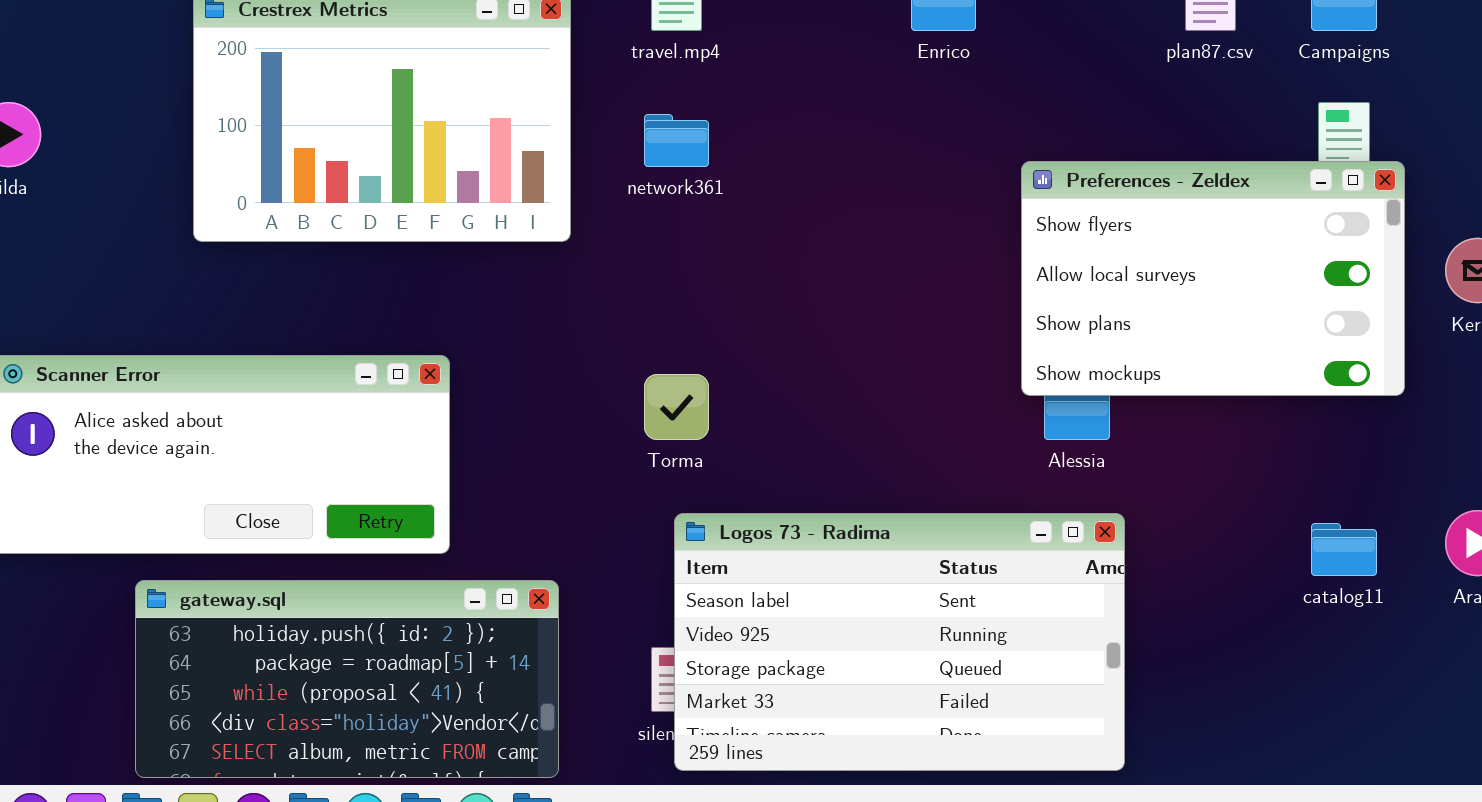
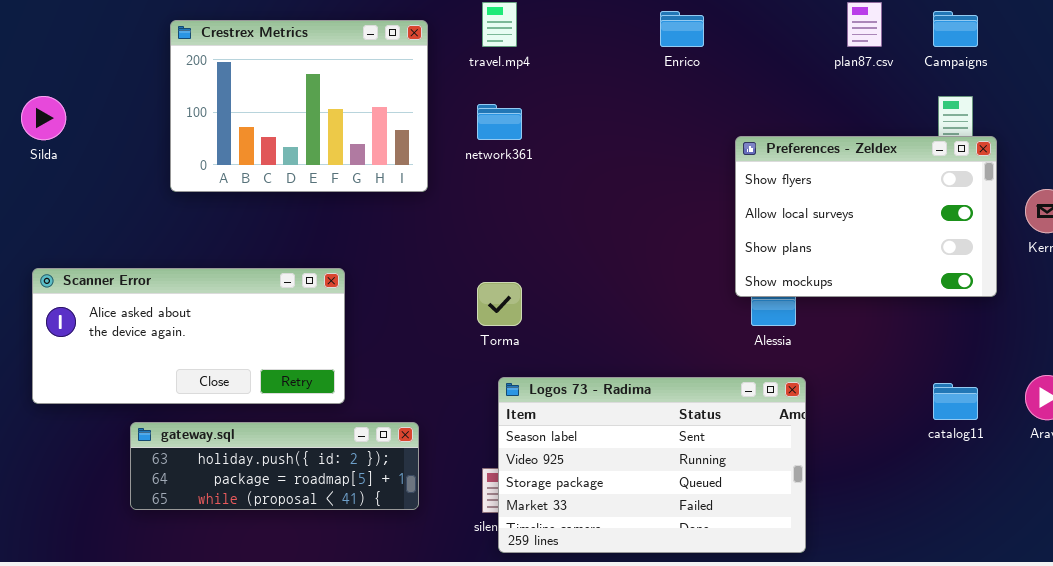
gateway.sql: [135,580,559,778] -> [130,422,419,510], resized

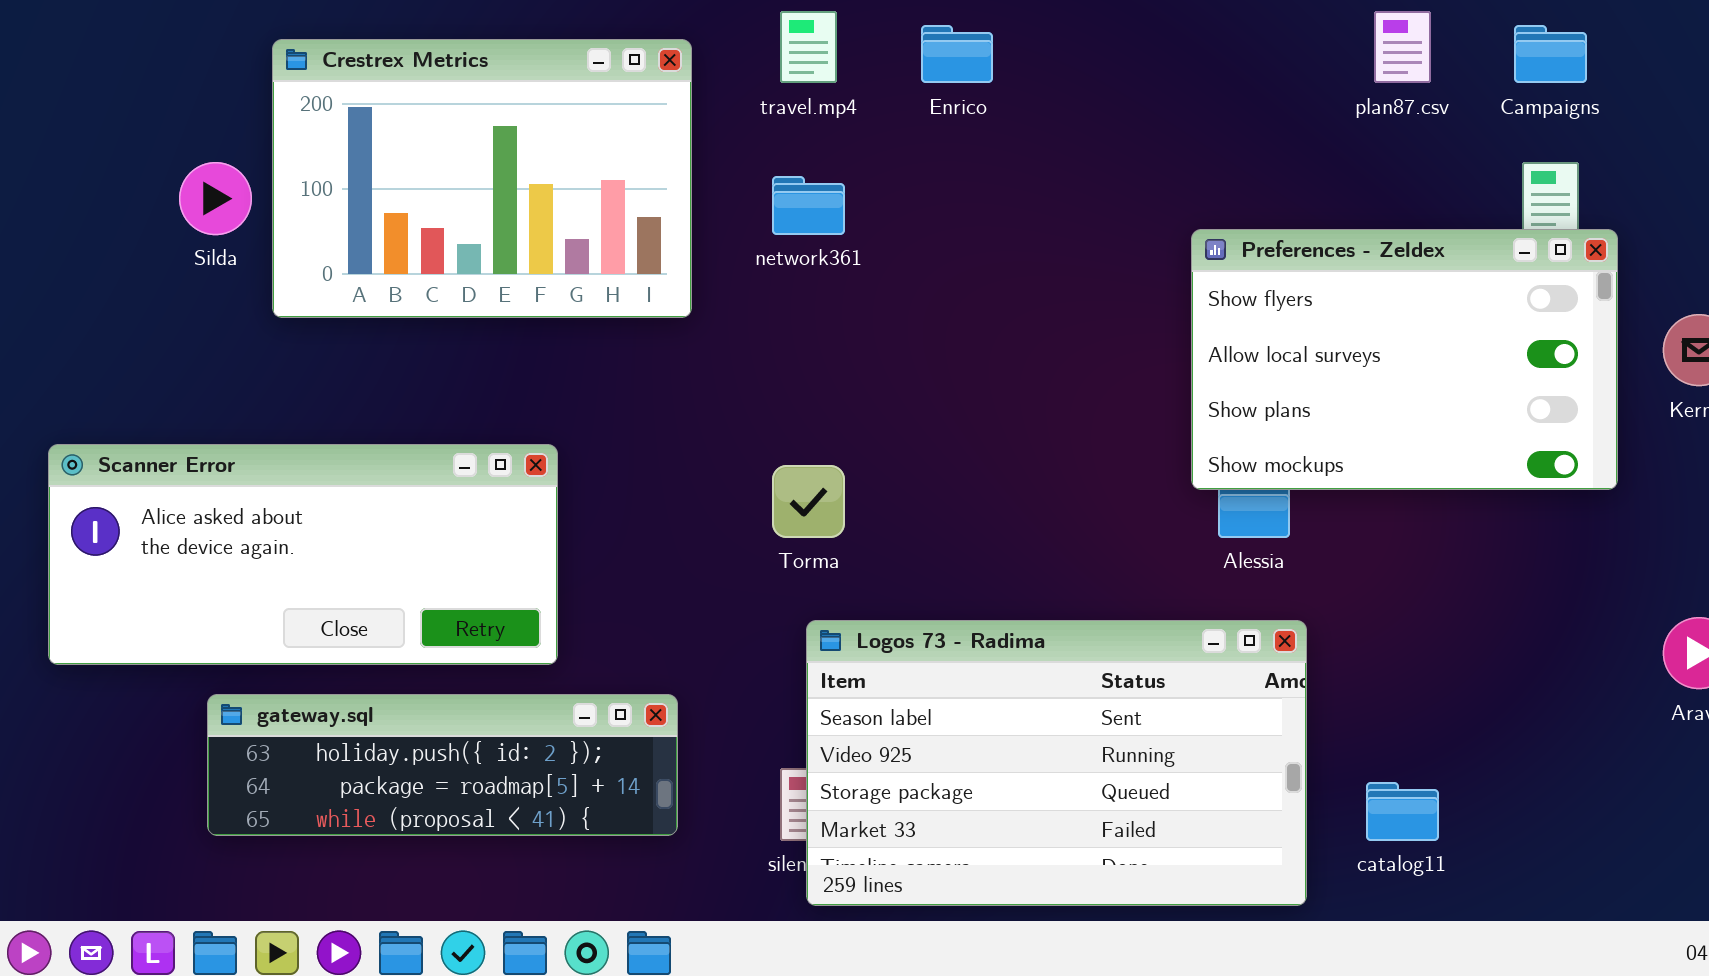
Enrico: [660,11,704,47] -> [921,25,993,83], moved
Silda: [21,96,66,140] -> [179,162,252,235], moved
catalog11: [933,383,978,420] -> [1366,782,1439,841], moved

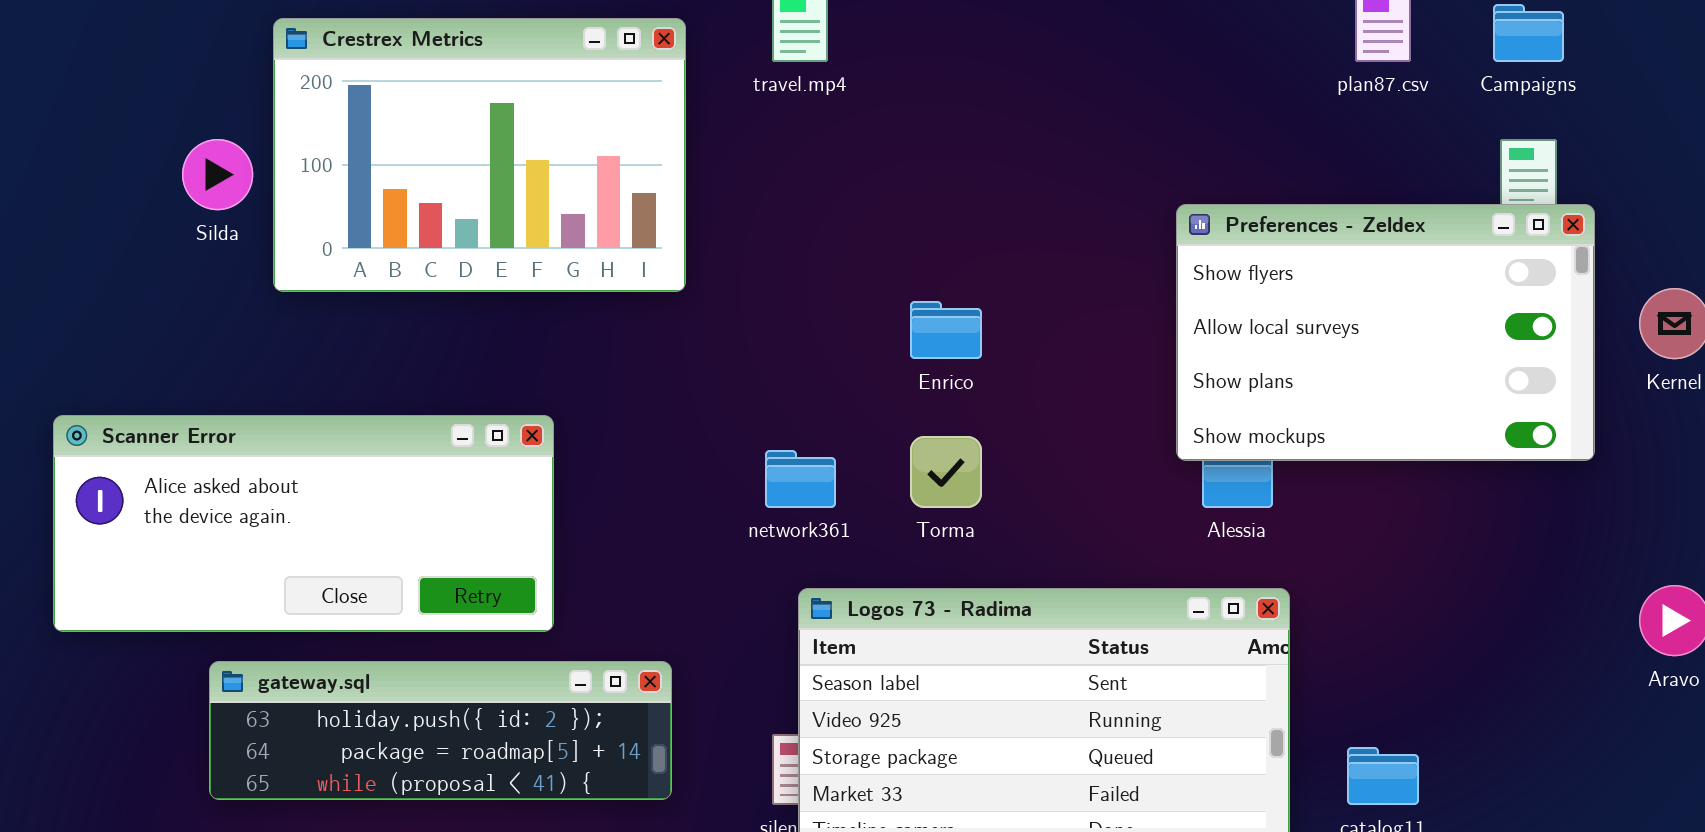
Enrico: [921,25,993,83] -> [910,301,982,359], moved
network361: [772,176,845,235] -> [765,450,836,508], moved
Torma: [772,465,845,538] -> [910,436,982,508], moved

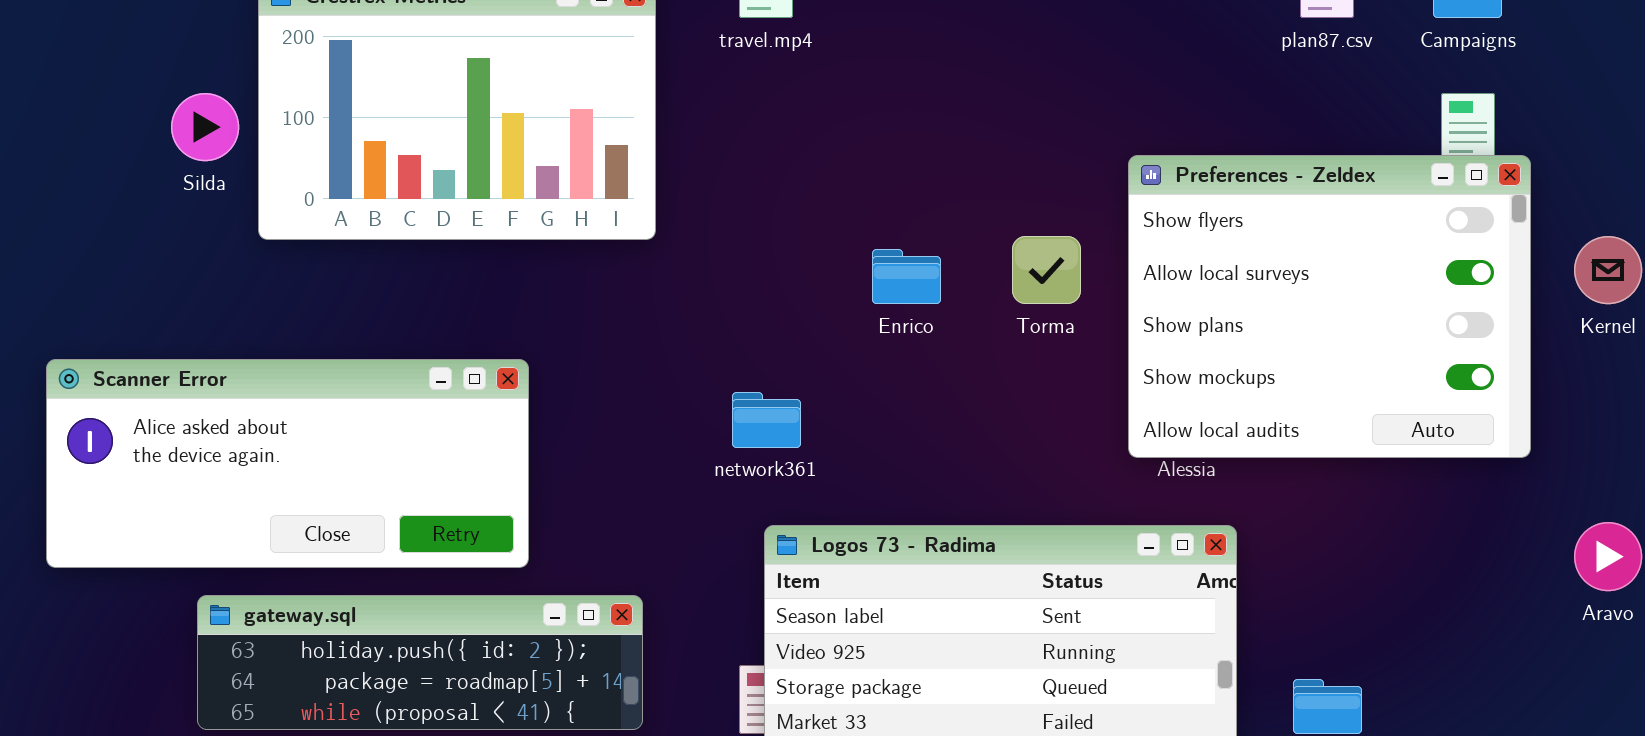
Preferences - Zeldex: [1176,204,1595,461] -> [1128,155,1531,458], resized
Torma: [910,436,982,508] -> [1012,236,1081,304], moved

